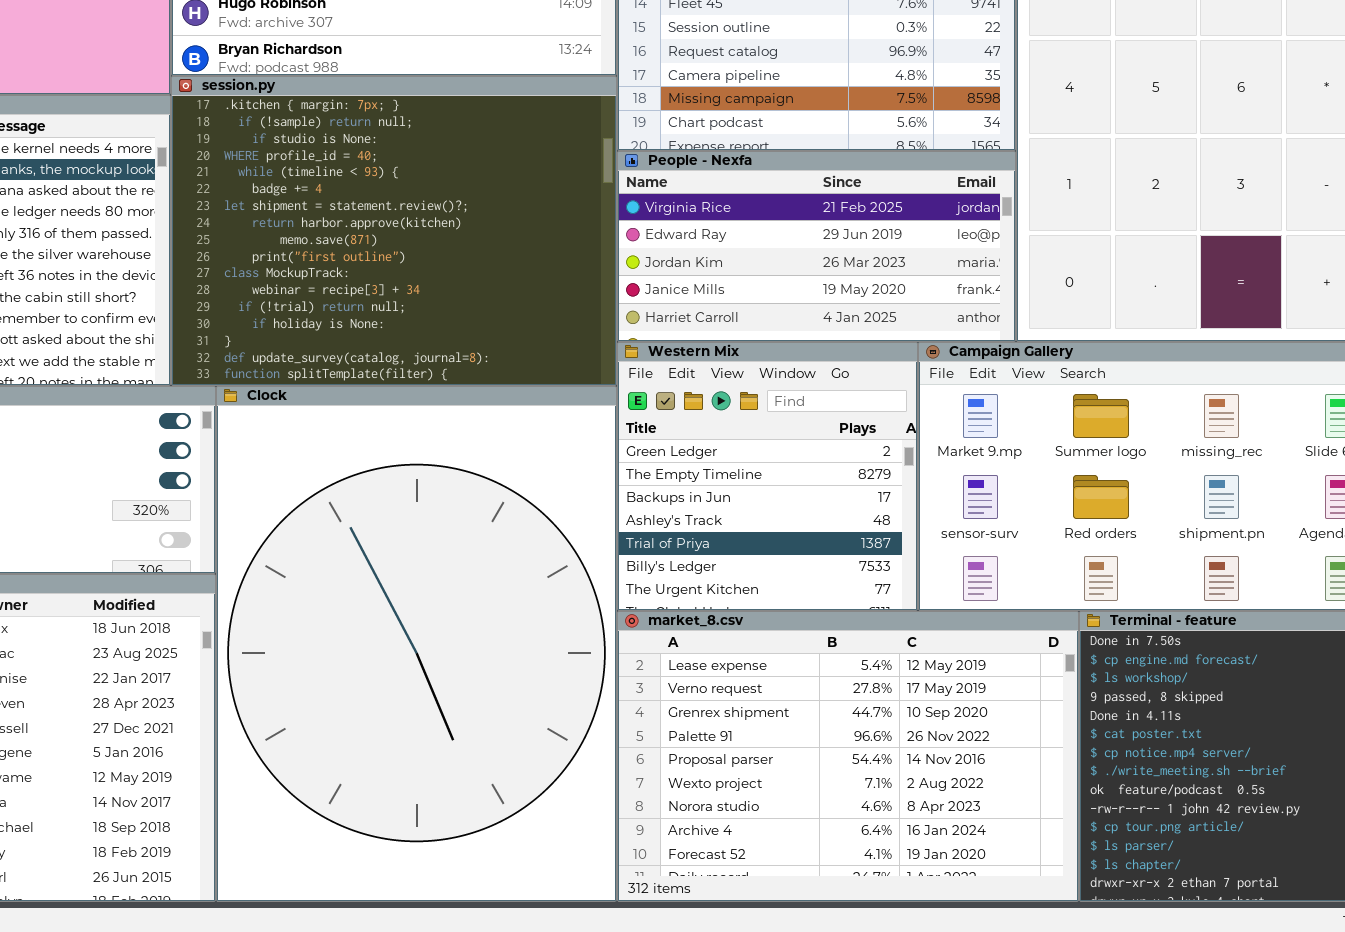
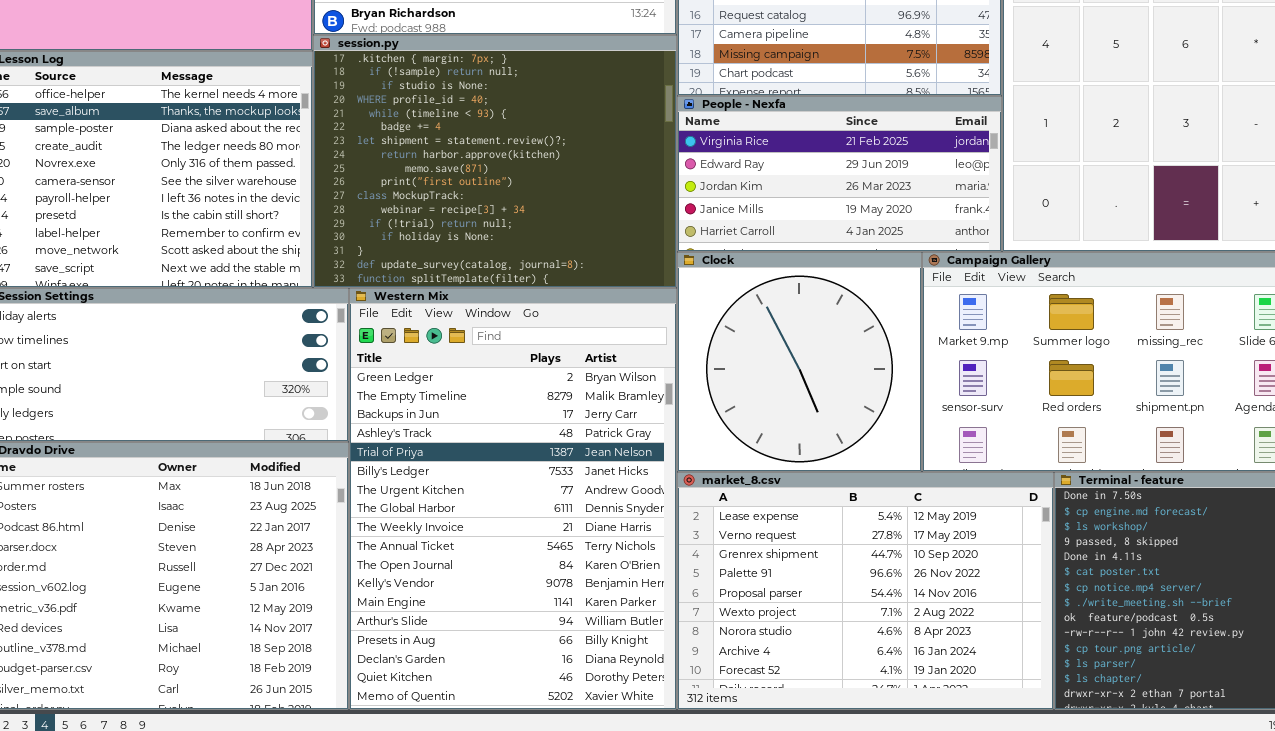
Western Mix: [617,342,918,611] -> [349,288,677,710], moved, resized
Clock: [216,386,617,902] -> [677,252,922,472], moved, resized

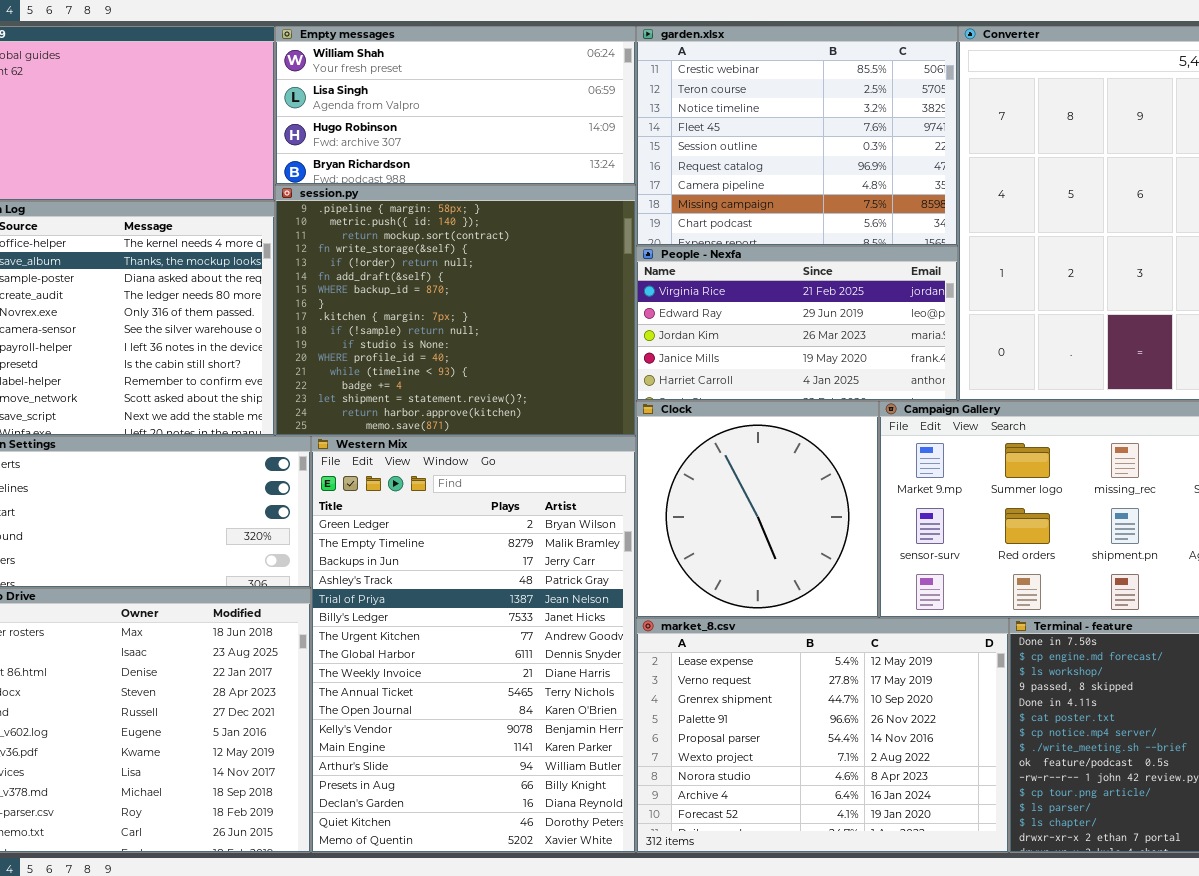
session.py: [313,35,677,288] -> [275,185,636,436], scrolled up 8 rows

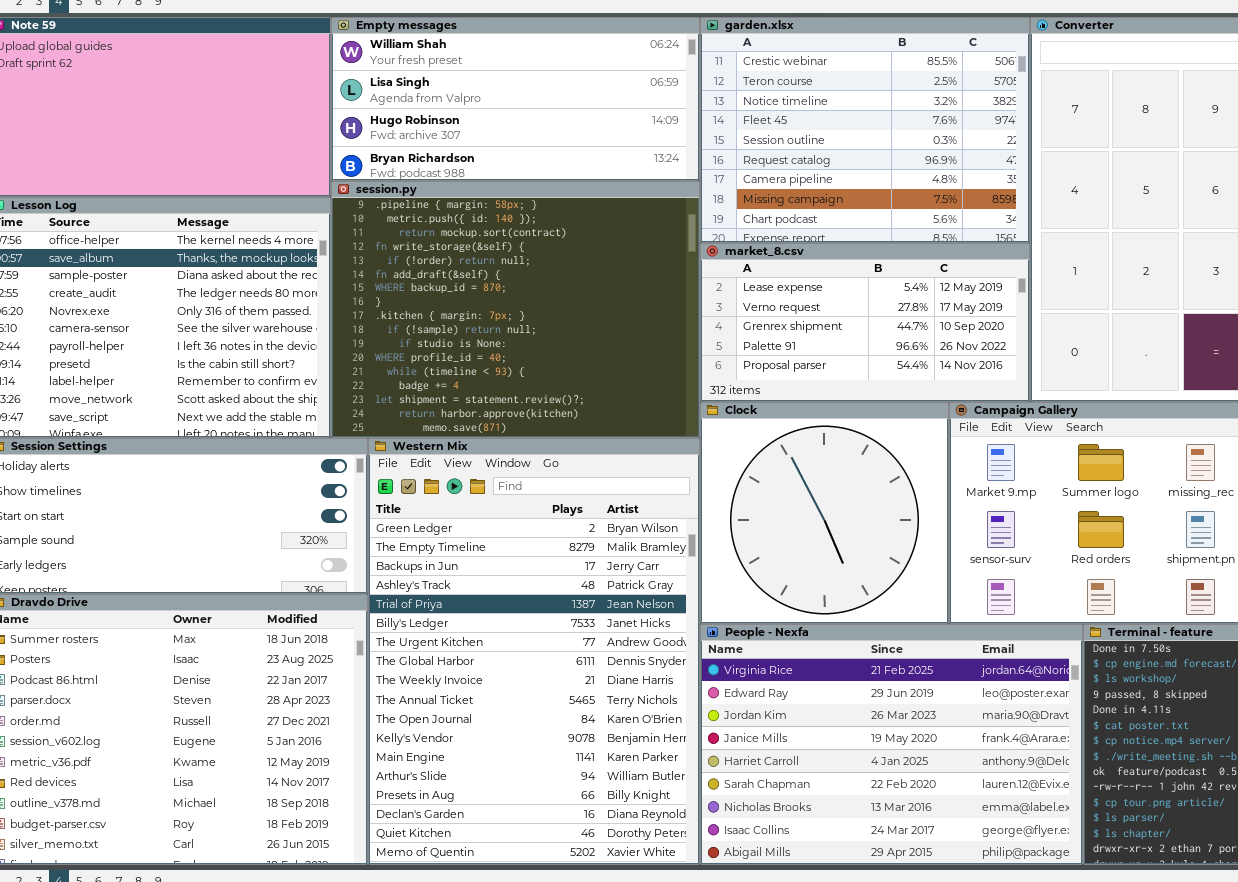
People - Nexfa: [636,246,958,401] -> [700,624,1083,865], moved, resized
market_8.csv: [636,618,1009,853] -> [700,243,1030,402], moved, resized

